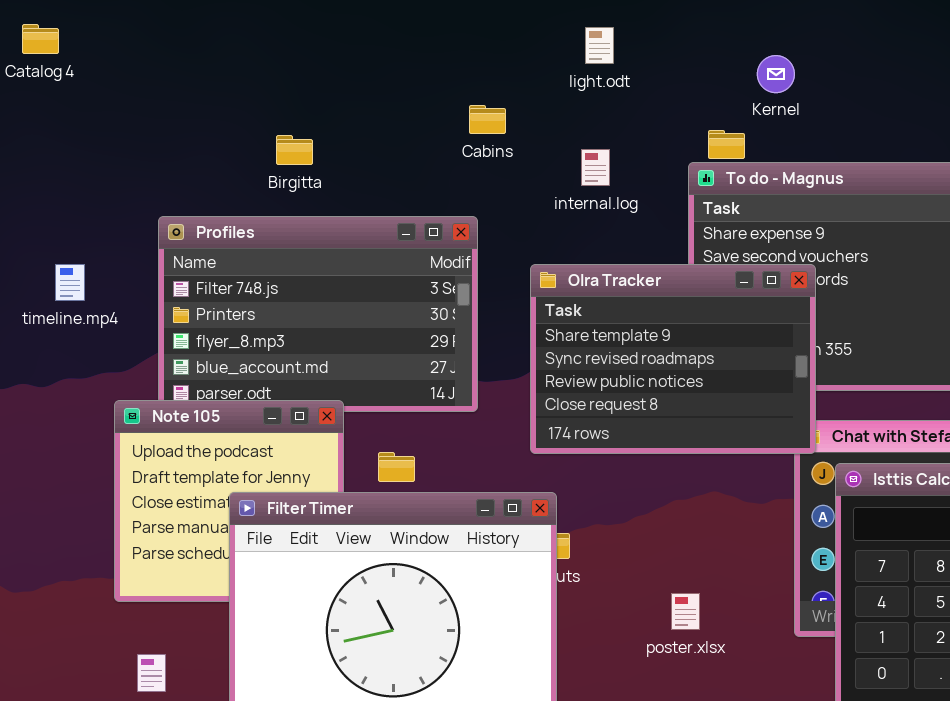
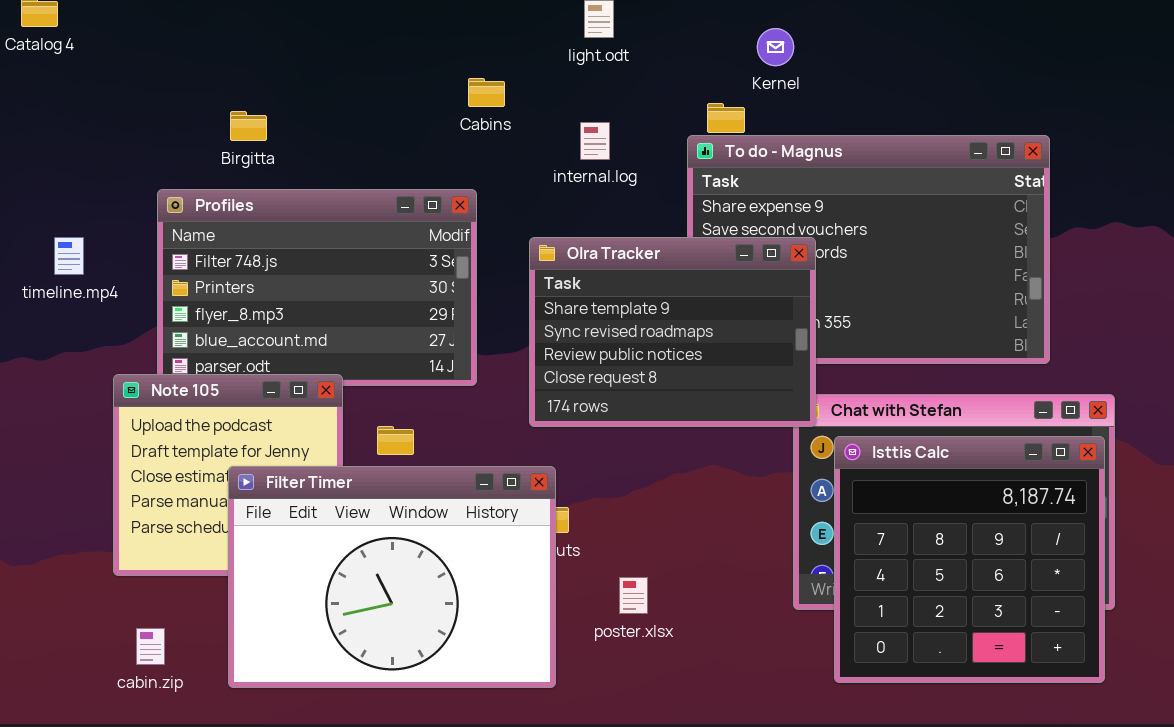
Birgitta: [276,135,313,165] -> [230,111,267,141], moved
poster.xlsx: [671,593,700,630] -> [619,577,648,614], moved

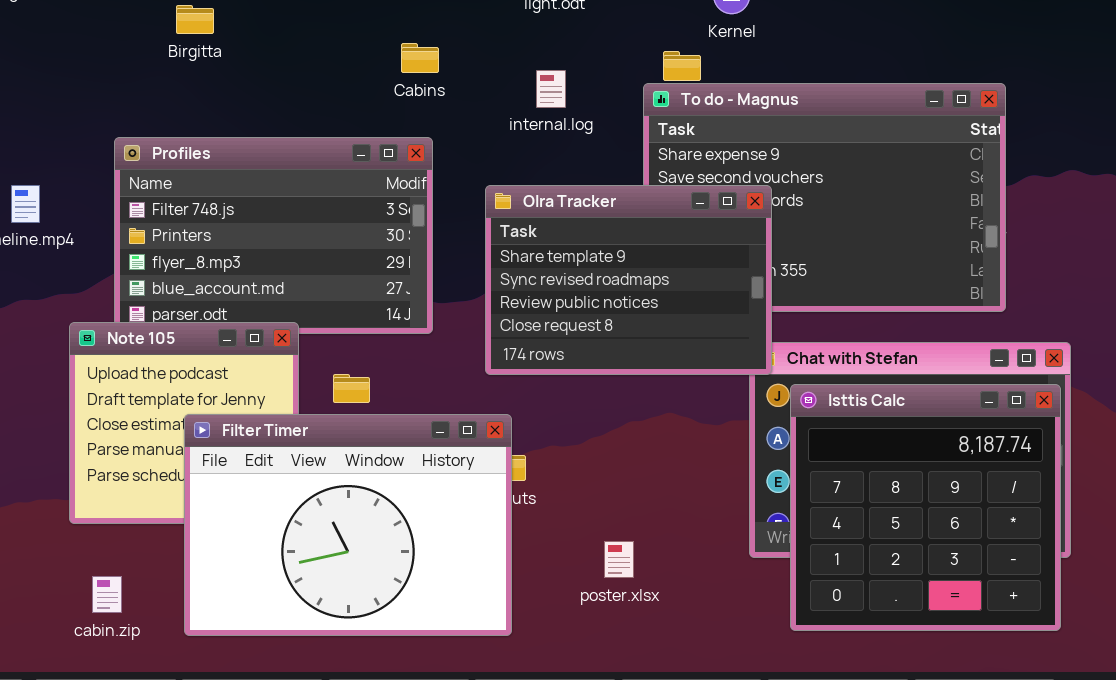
Cabins: [468,78,505,107] -> [401,43,439,73], moved
Birgitta: [230,111,267,141] -> [176,5,214,34], moved
poster.xlsx: [619,577,648,614] -> [604,541,634,578], moved

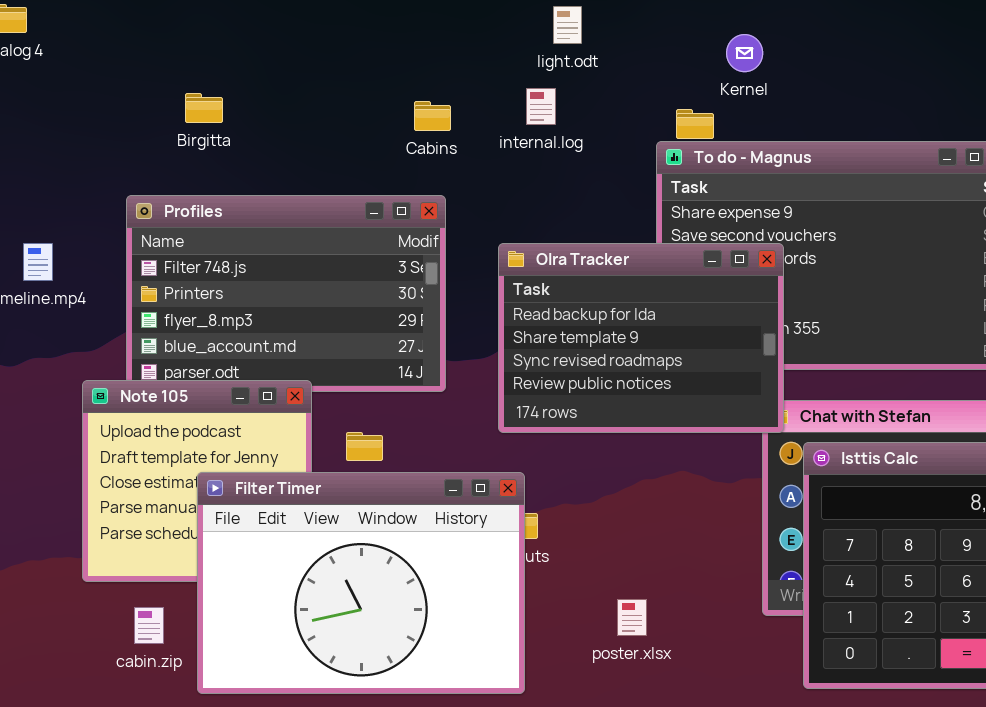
Birgitta: [176,5,214,34] -> [185,93,223,123], moved
internal.log: [536,70,566,108] -> [526,88,556,125], moved
Olra Tracker: [485,185,772,375] -> [498,243,784,433], scrolled up 1 row
cabin.zip: [92,576,122,613] -> [134,607,164,644], moved

